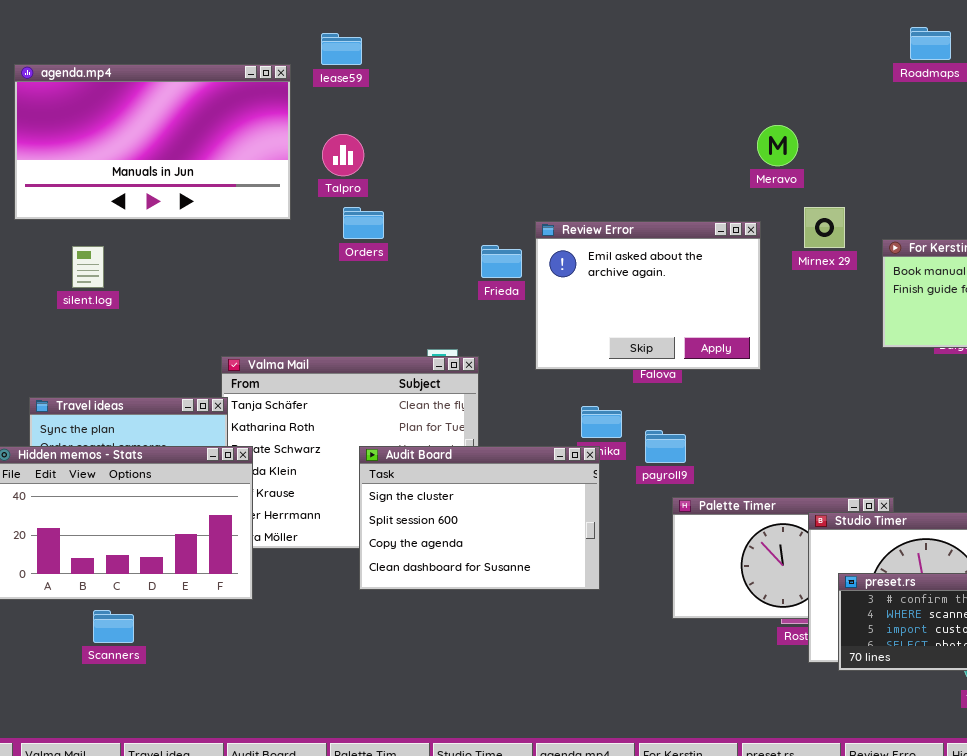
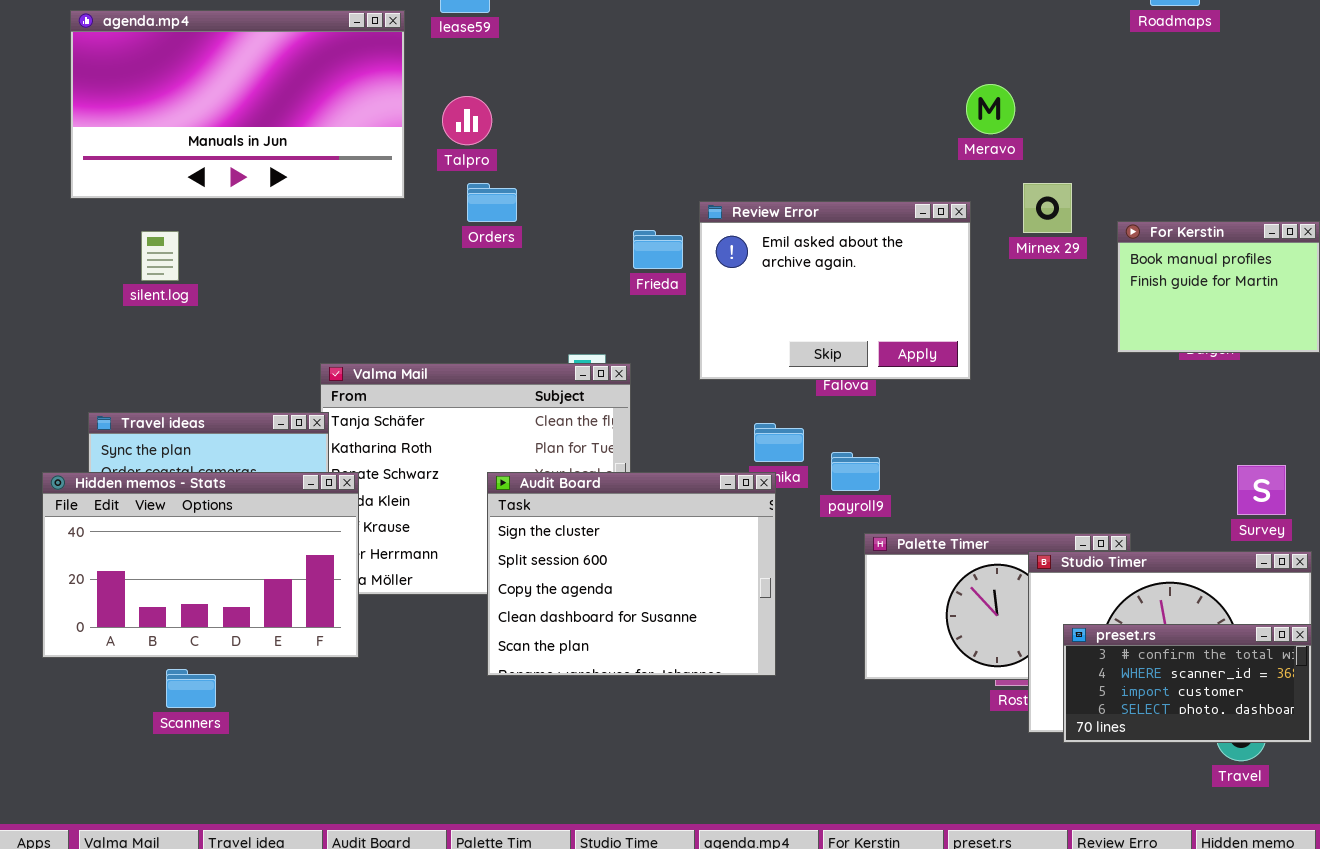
Audit Board: [359,446,600,590] -> [487,472,776,676], resized

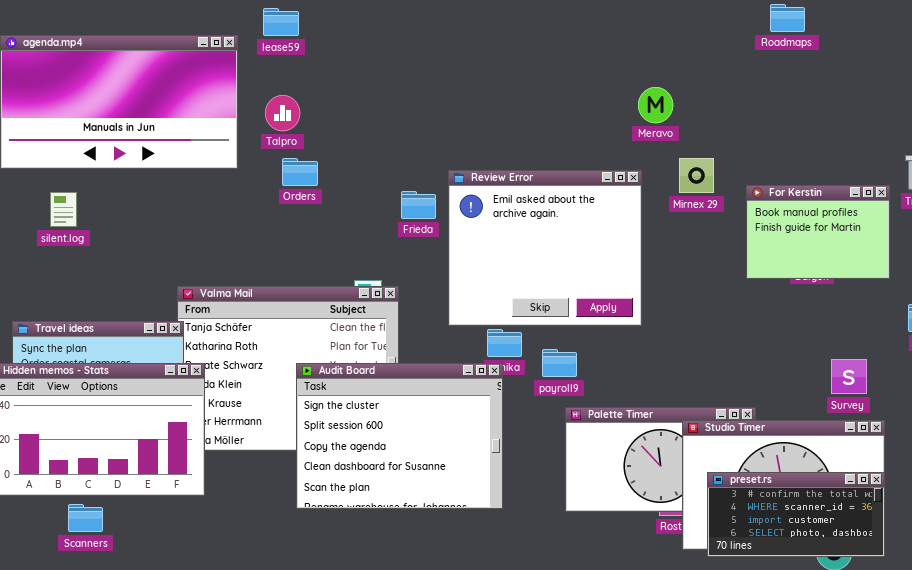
Review Error: [699,201,971,380] -> [448,170,642,326], resized

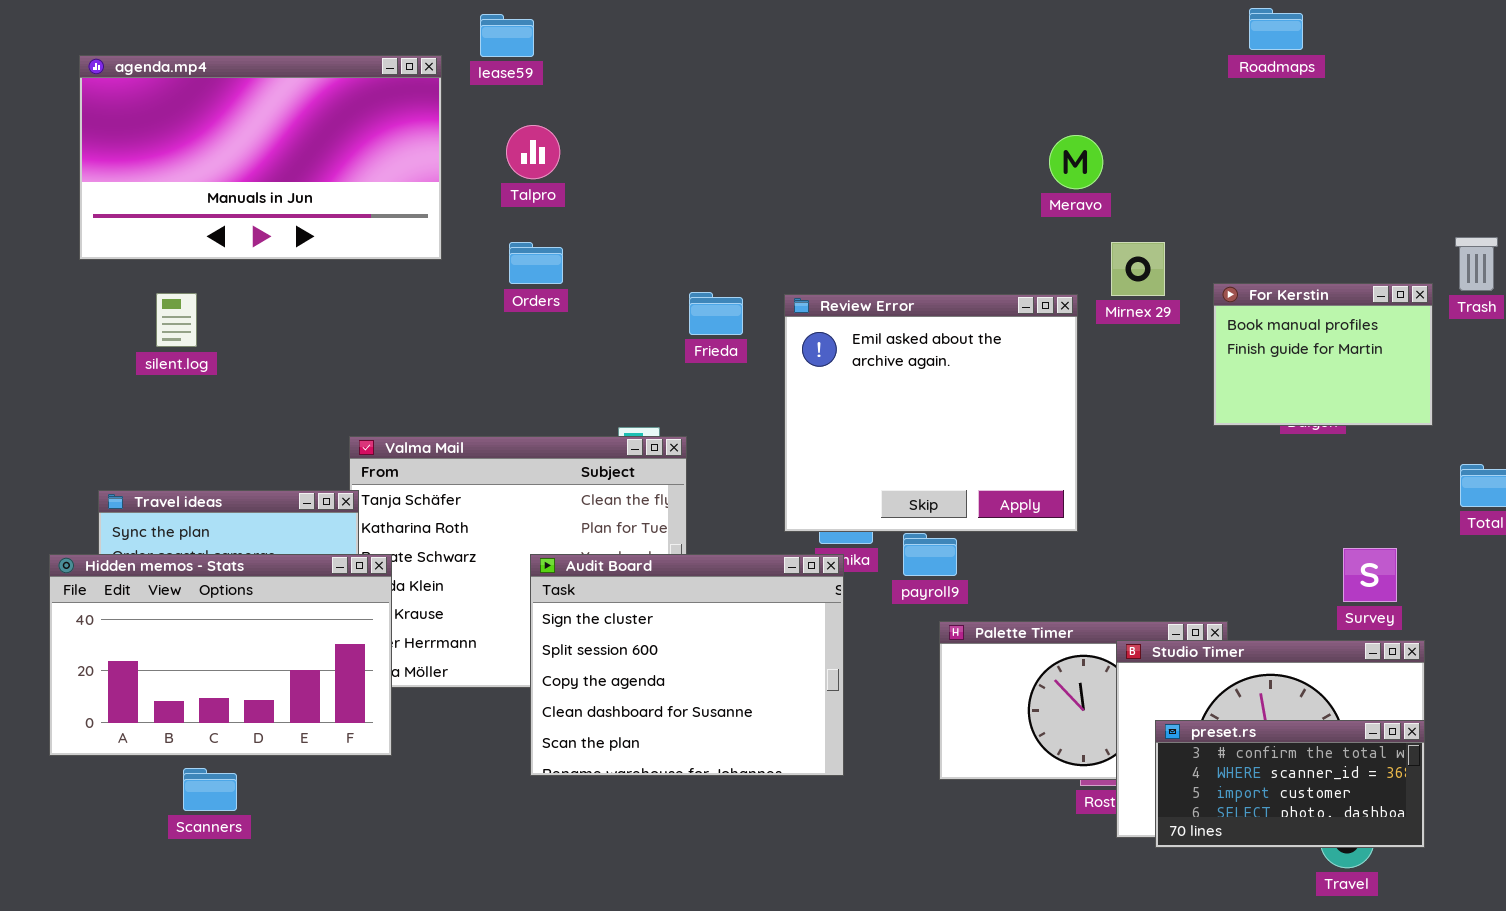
Talpro: [265,95,300,131] -> [506,125,560,179], moved
Review Error: [448,170,642,326] -> [784,294,1078,532], moved

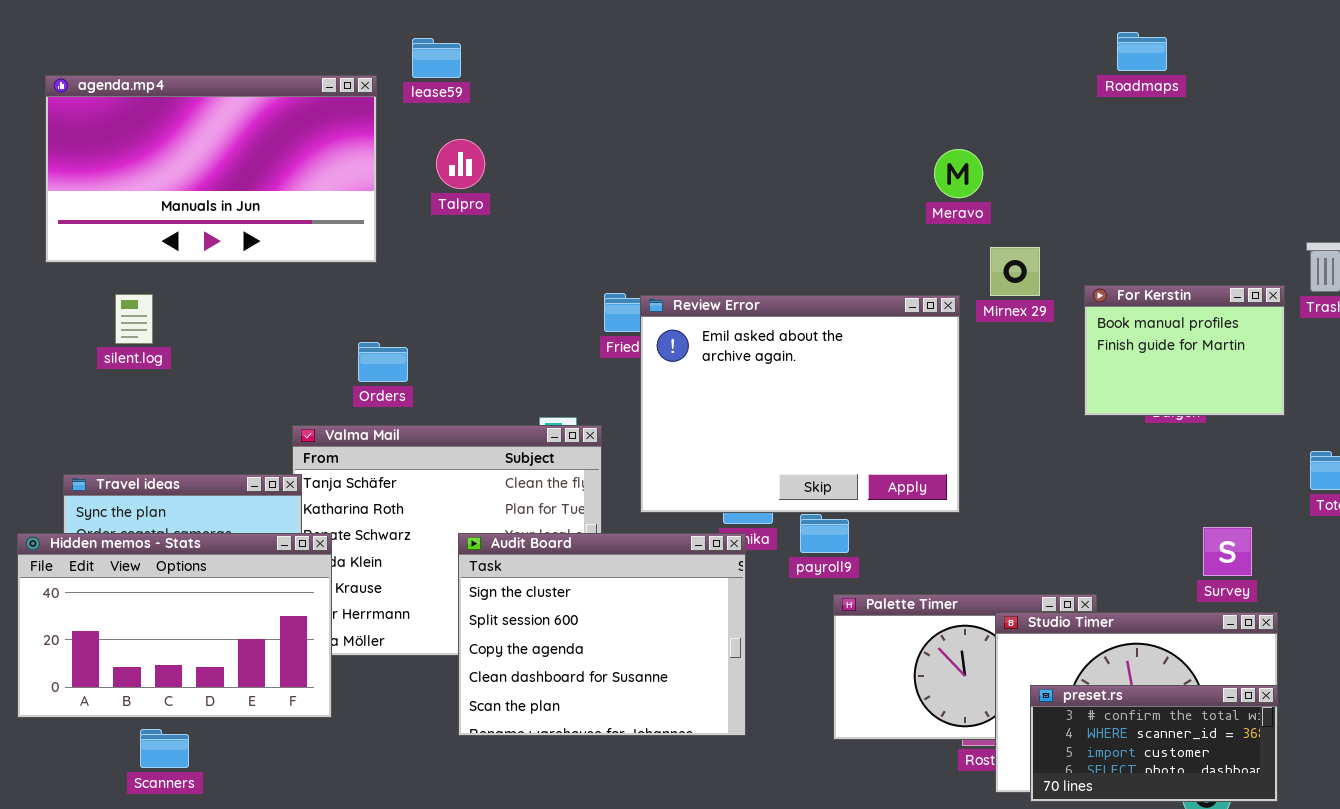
Orders: [509,242,563,284] -> [358,342,408,382], moved
Review Error: [784,294,1078,532] -> [640,295,960,513], resized

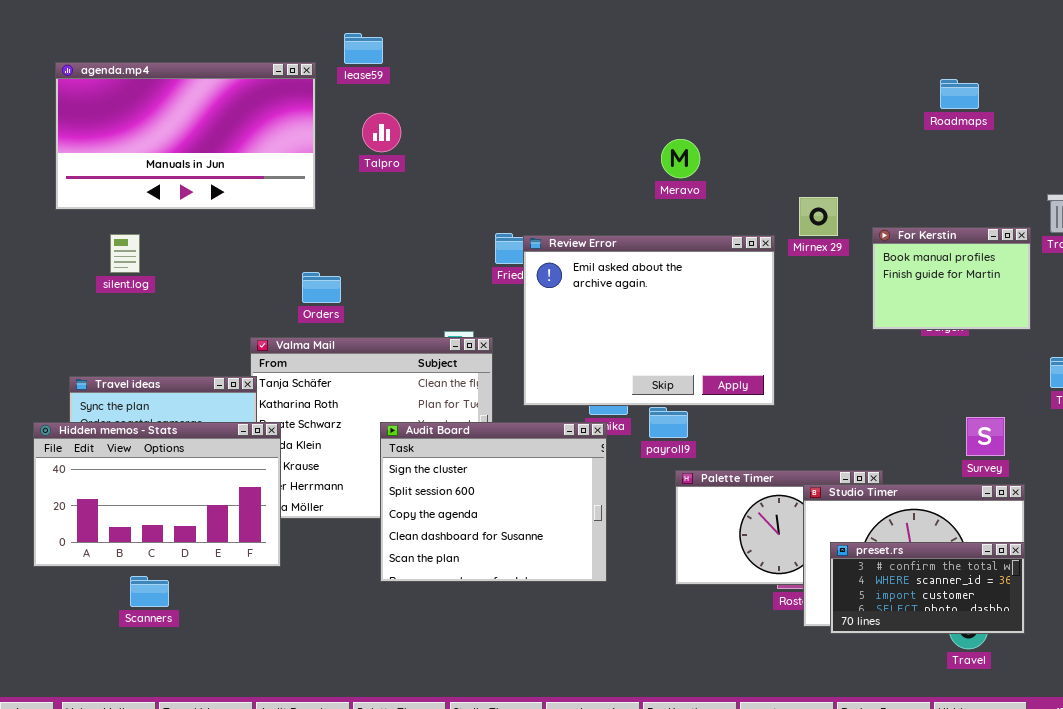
Roadmaps: [1117,32,1167,71] -> [940,79,979,109], moved
Meravo: [934,149,983,198] -> [661,139,700,178], moved

